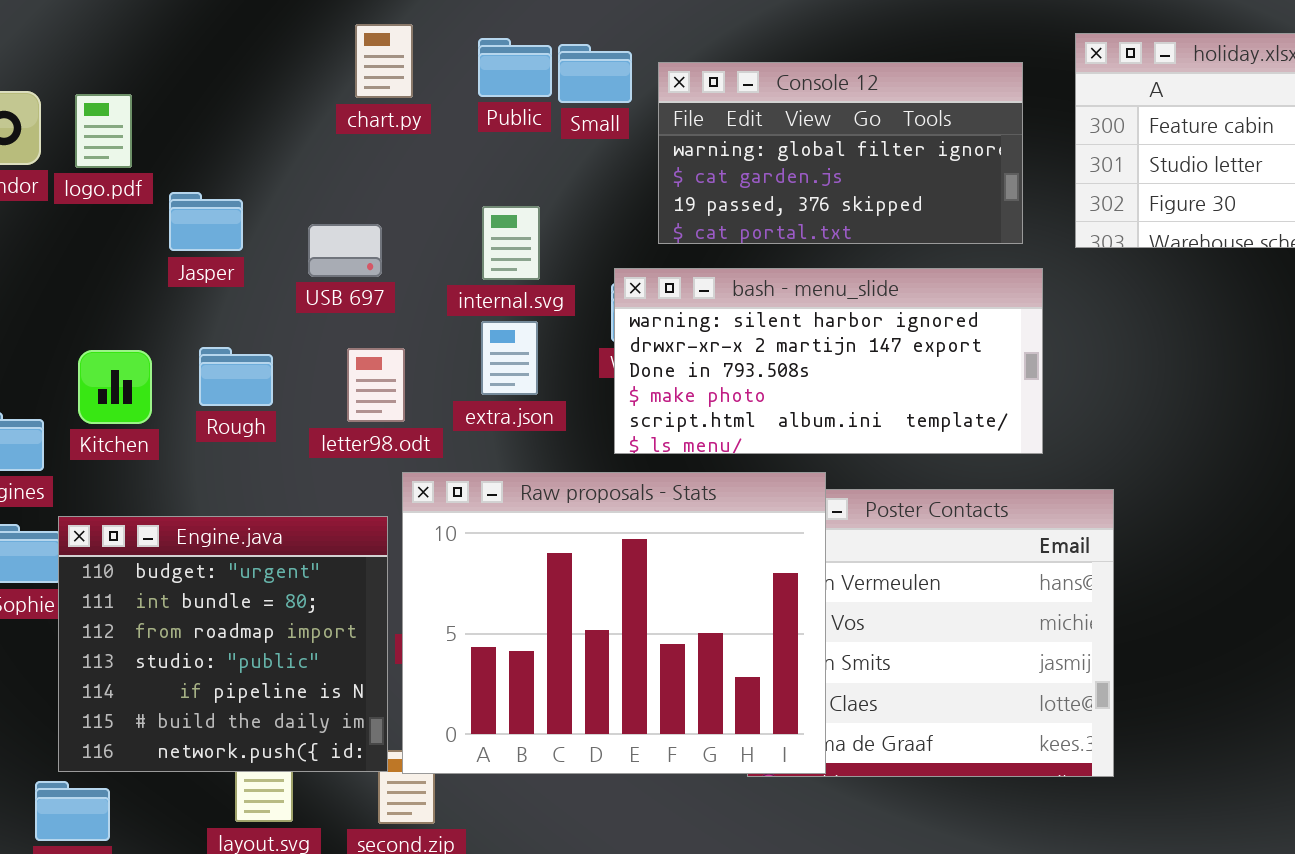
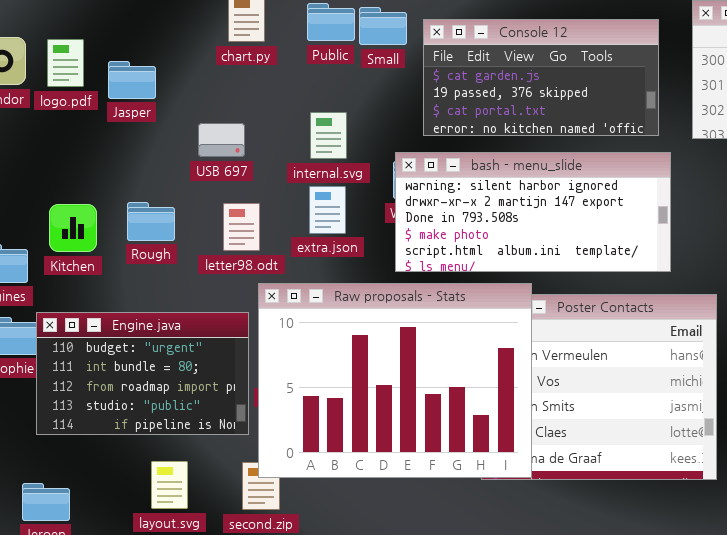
Console 12: [658,62,1023,244] -> [423,19,659,136], scrolled down 1 row
Jasper: [169,192,243,251] -> [108,61,156,99], moved
Engine.java: [58,516,388,772] -> [36,312,249,435], resized

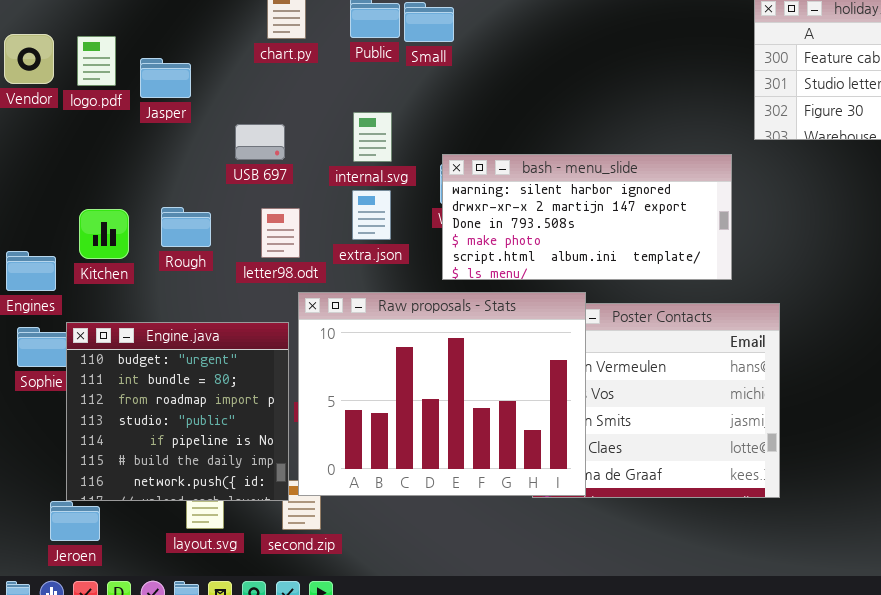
Console 12: [423,19,659,136] -> none, closed
Engine.java: [36,312,249,435] -> [66,322,289,501], resized

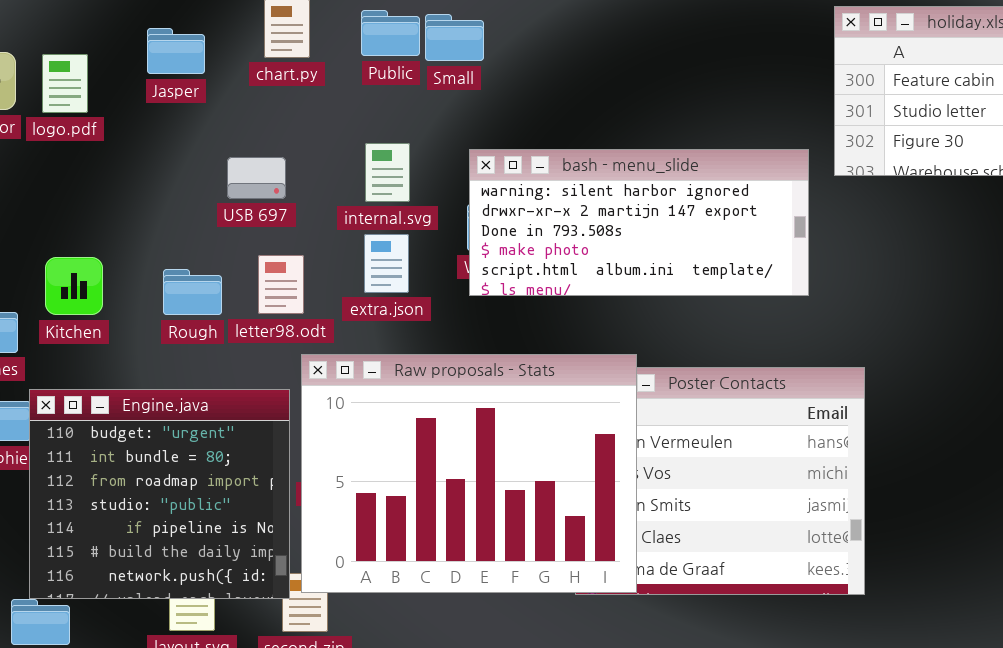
Jasper: [140,58,191,98] -> [147,28,205,74], moved
bash - menu_slide: [442,154,732,280] -> [469,149,809,296], moved
Rough: [161,207,211,247] -> [163,269,222,315], moved

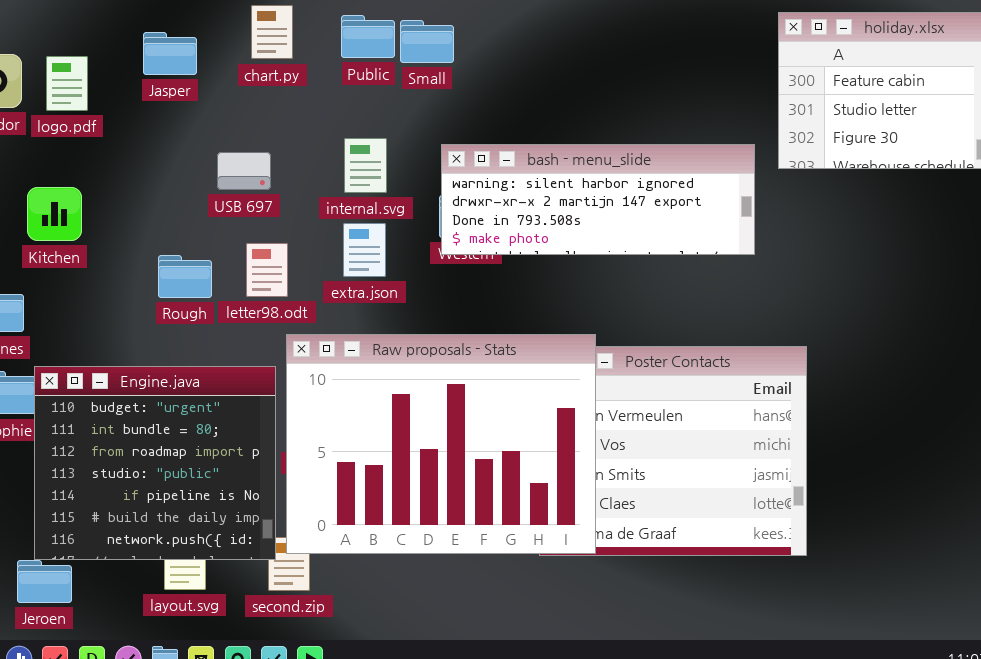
bash - menu_slide: [469,149,809,296] -> [441,144,755,255], resized
Kitchen: [45,257,103,315] -> [27,187,82,241], moved

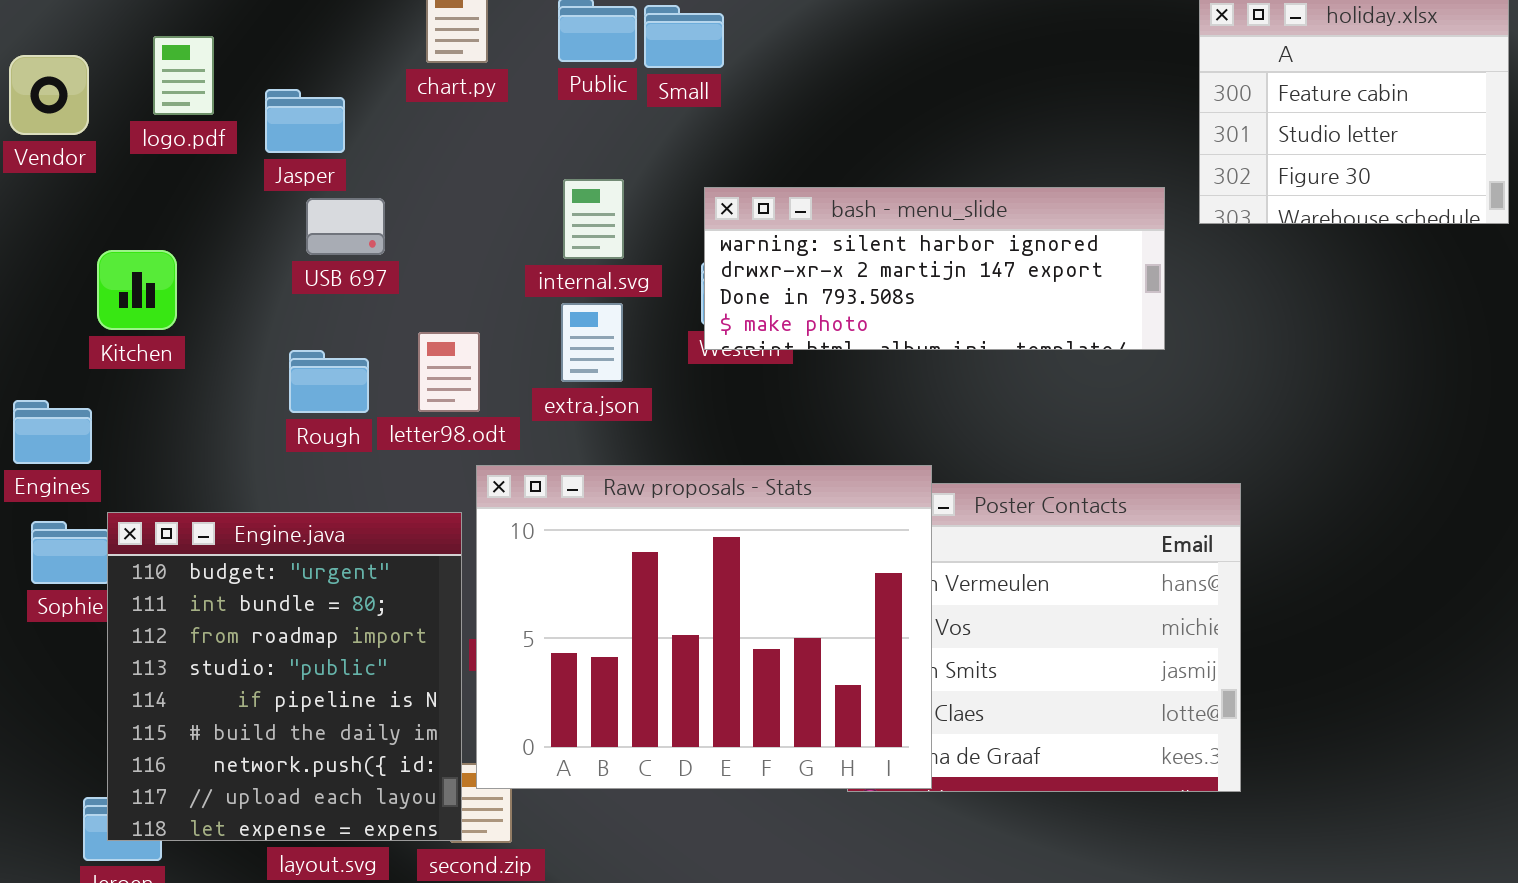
Jasper: [143,32,197,75] -> [265,89,345,153], moved
logo.pdf: [46,56,88,111] -> [153,36,214,115], moved
USB 697: [217,152,271,190] -> [306,198,385,255], moved
Engine.java: [34,366,276,560] -> [107,512,462,841], resized

